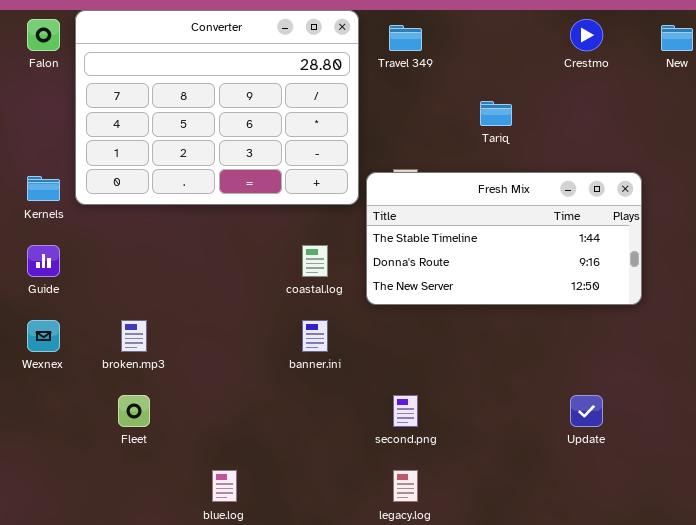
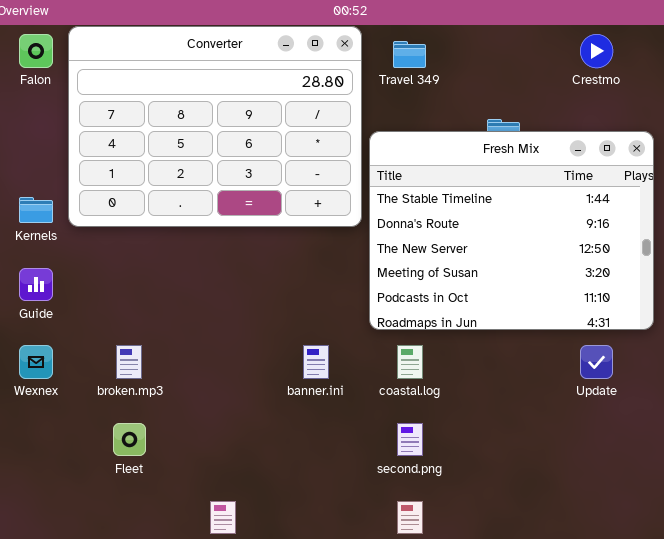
Fresh Mix: [366,172,642,305] -> [369,131,654,330], resized
coastal.log: [302,245,328,277] -> [397,345,423,379], moved
Update: [570,395,603,427] -> [580,345,613,379], moved

